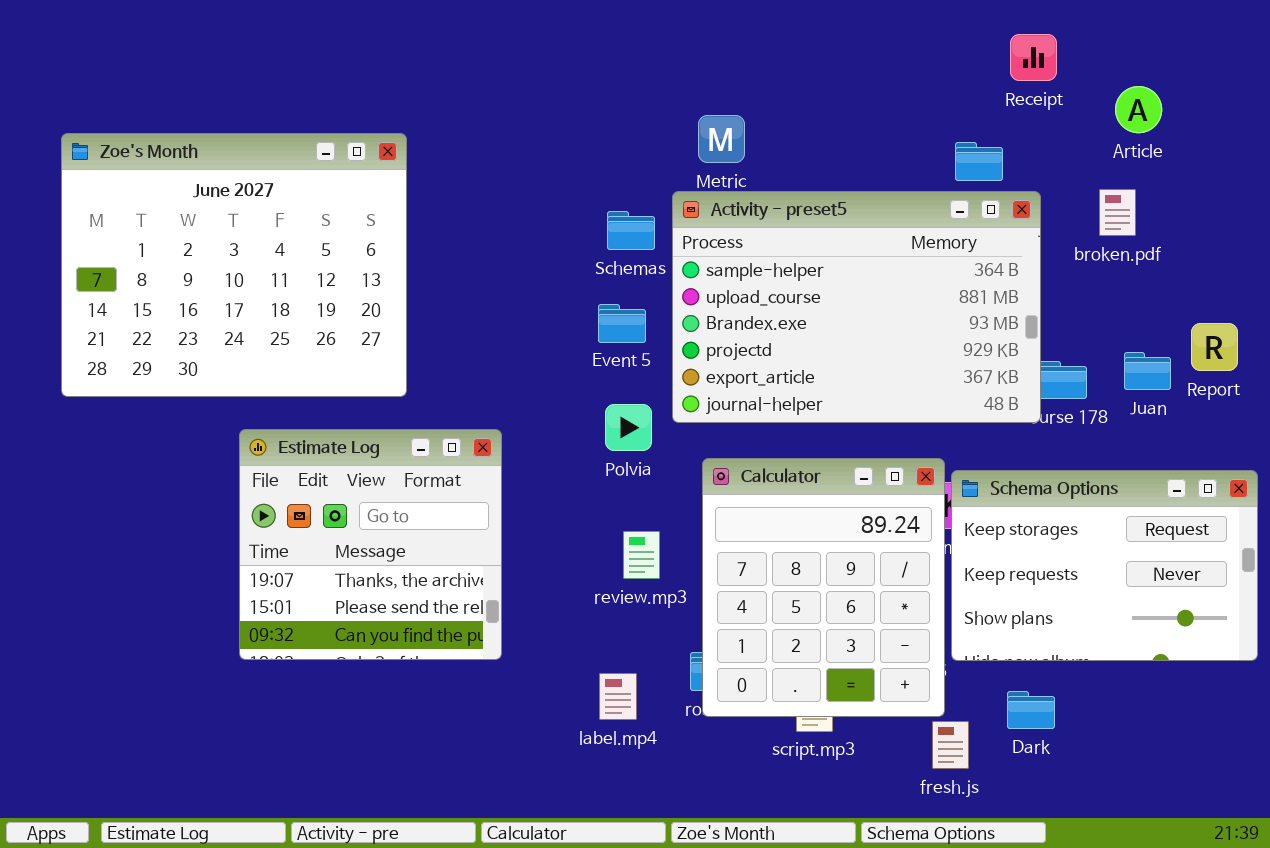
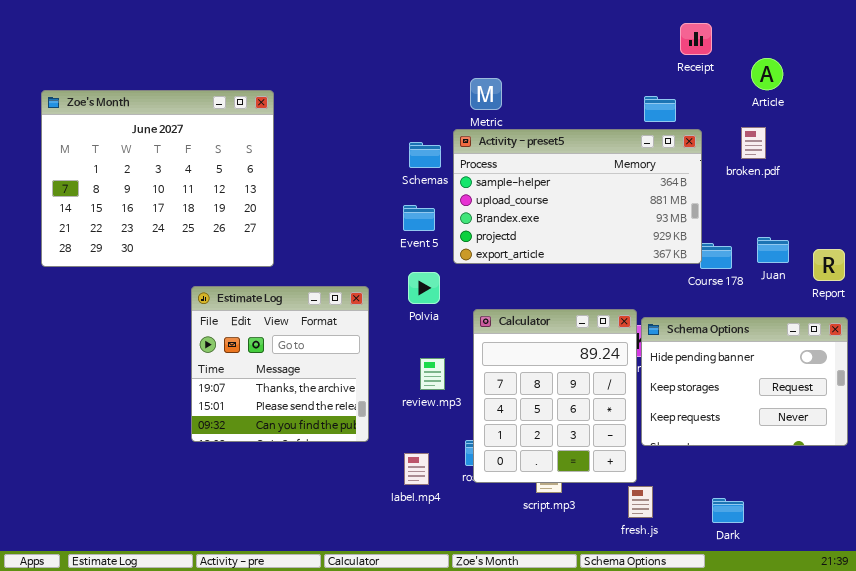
Activity - preset5: [672,191,1041,423] -> [453,129,702,264], resized
Report: [1191,323,1238,371] -> [813,249,845,281], moved
Estimate Log: [239,429,502,660] -> [191,286,369,442], moved
Schema Options: [951,470,1258,661] -> [641,317,848,446], scrolled up 1 row
Dark: [1007,691,1055,729] -> [712,498,744,523], moved

